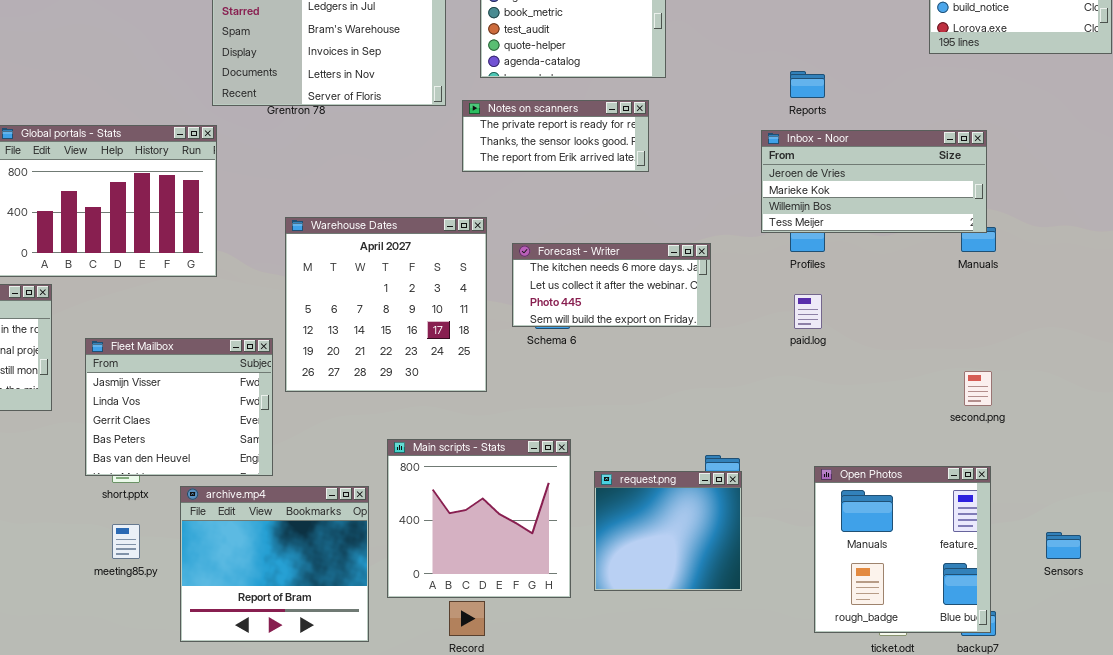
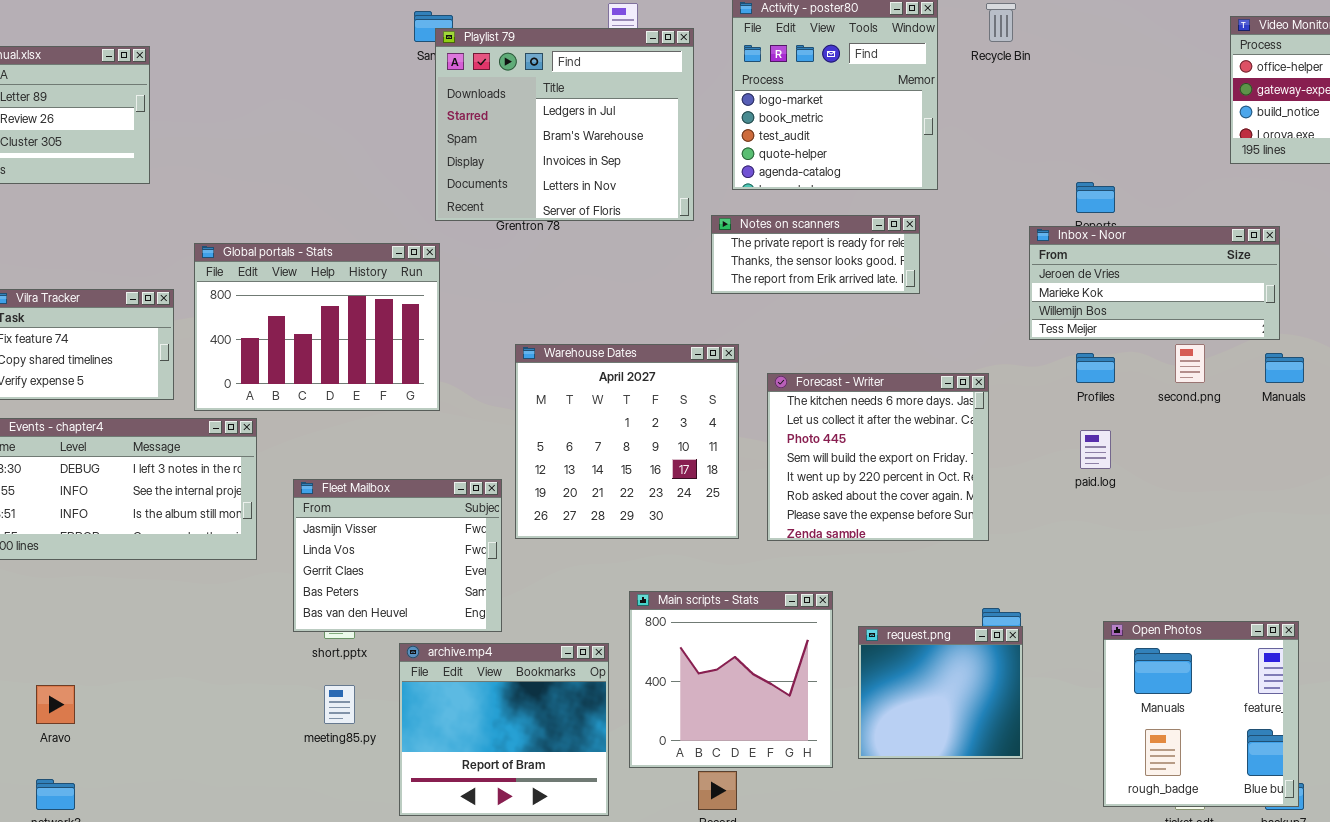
Inbox - Noor: [761,130,987,233] -> [1029,226,1280,340], moved
Forecast - Writer: [512,243,711,327] -> [767,373,989,541], resized
second.png: [964,371,992,406] -> [1175,344,1205,383], moved

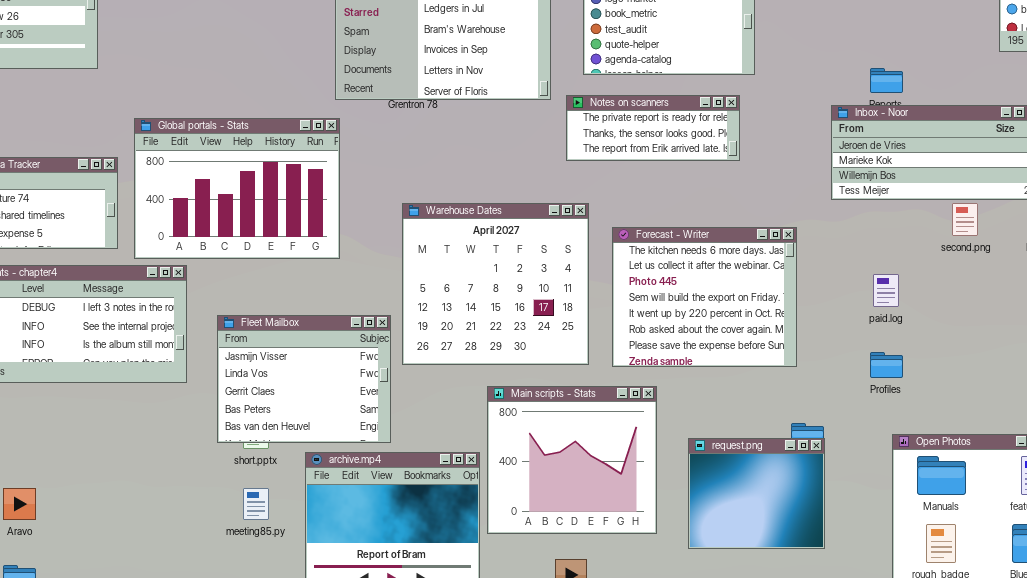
Profiles: [1076,353,1115,383] -> [870,352,903,378], moved
Main scripts - Stats: [629,591,833,768] -> [487,386,657,534], moved

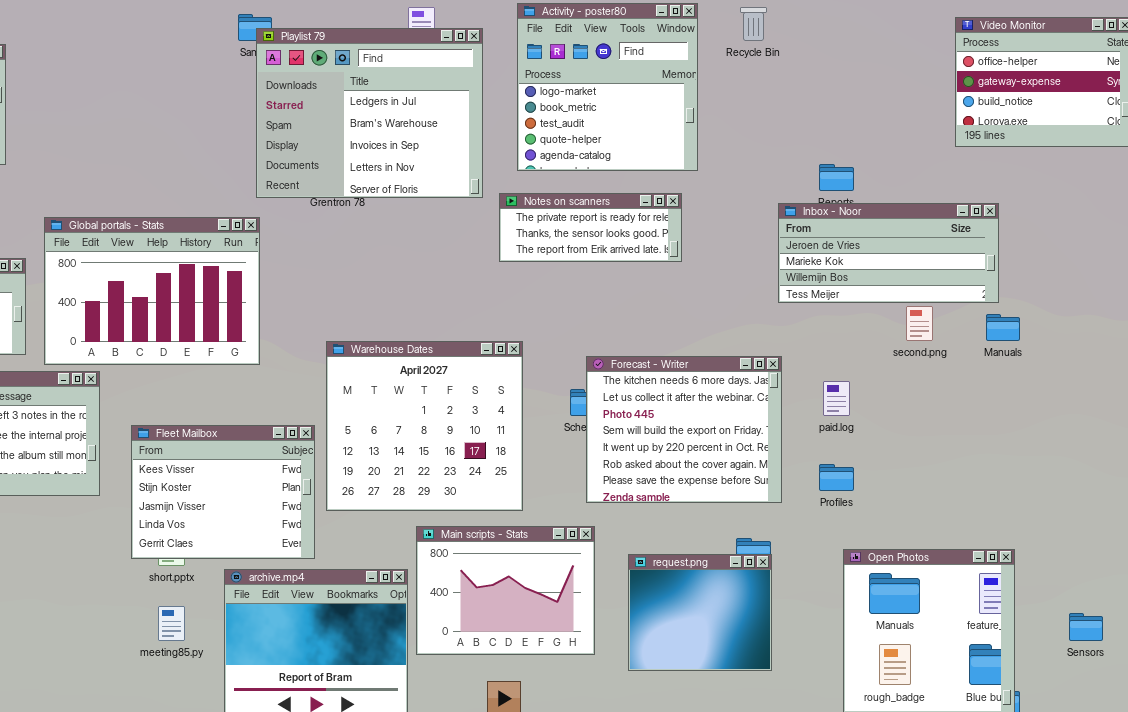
Warehouse Dates: [402,203,589,365] -> [326,341,523,511], moved
Forecast - Writer: [612,227,797,367] -> [586,356,782,503], moved
Fleet Mailbox: [217,315,391,443] -> [131,425,315,559], scrolled up 2 rows
Main scripts - Stats: [487,386,657,534] -> [416,526,595,655], resized

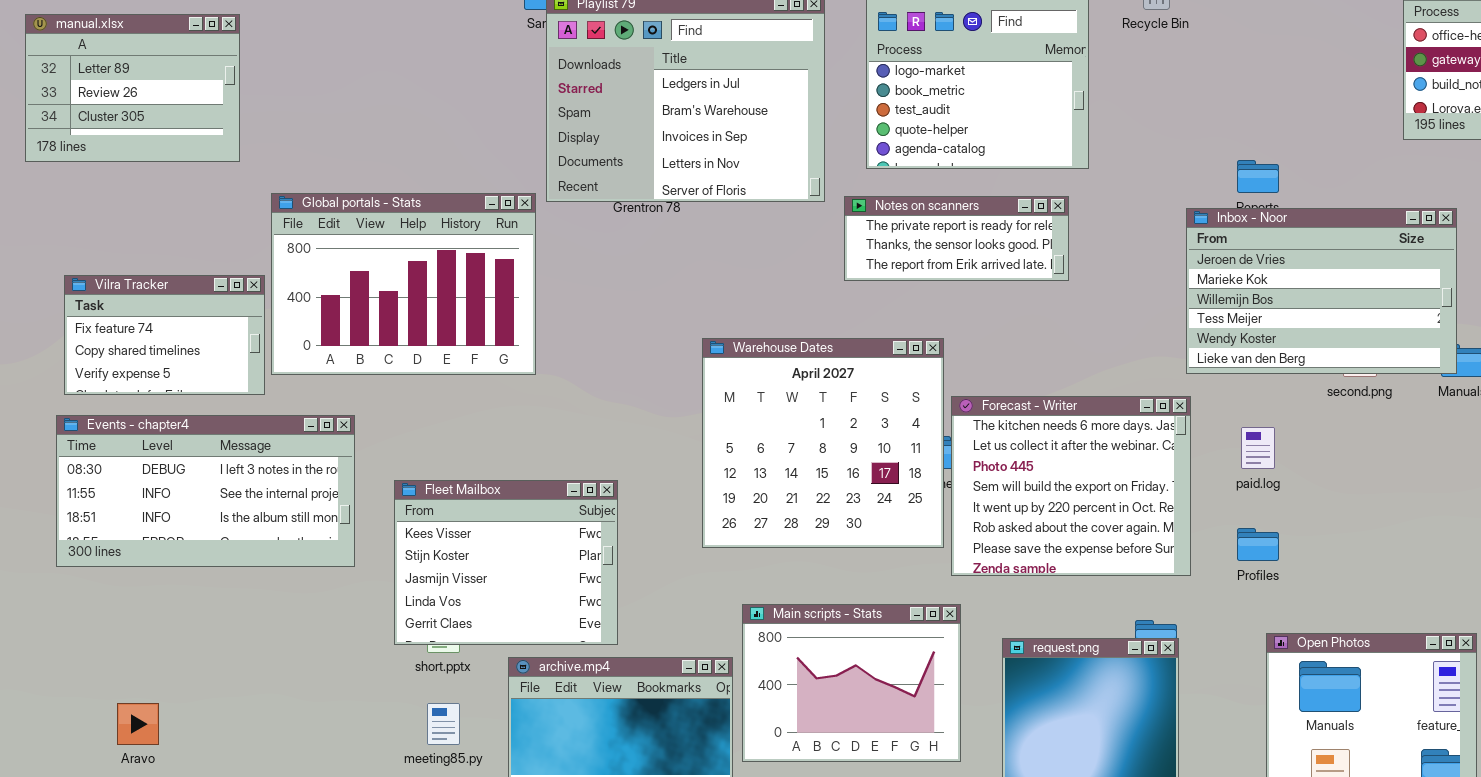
Inbox - Noor: [778,203,999,303] -> [1186,208,1457,374], resized
Global portals - Stats: [44,217,260,365] -> [271,193,536,375], moved
Warehouse Dates: [326,341,523,511] -> [702,338,944,548], moved

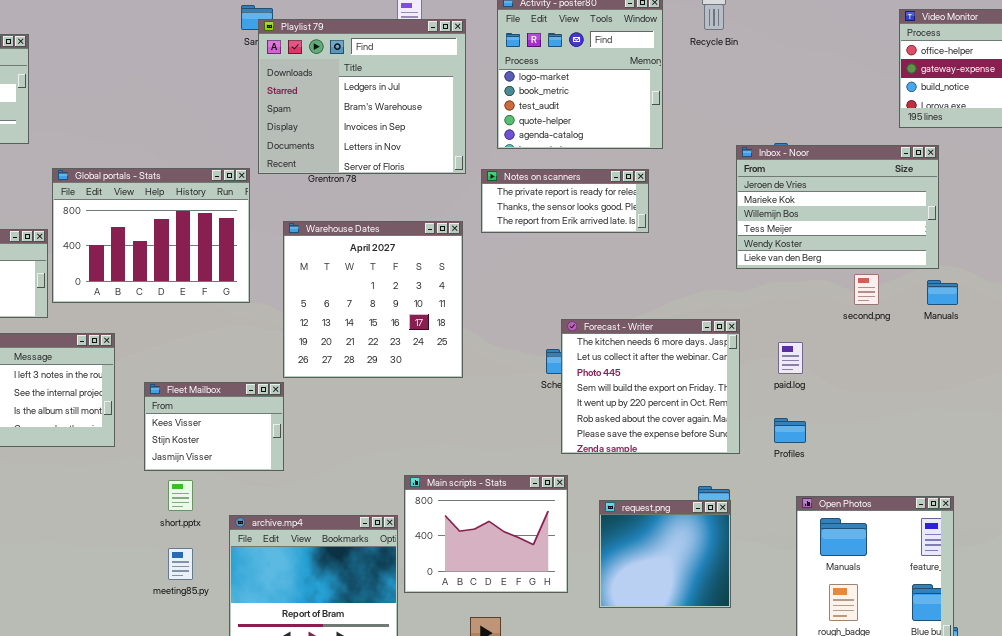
Inbox - Noor: [1186,208,1457,374] -> [736,145,939,269], moved
Warehouse Dates: [702,338,944,548] -> [283,221,463,378], moved
Fleet Mailbox: [394,480,618,645] -> [144,382,284,471], resized

